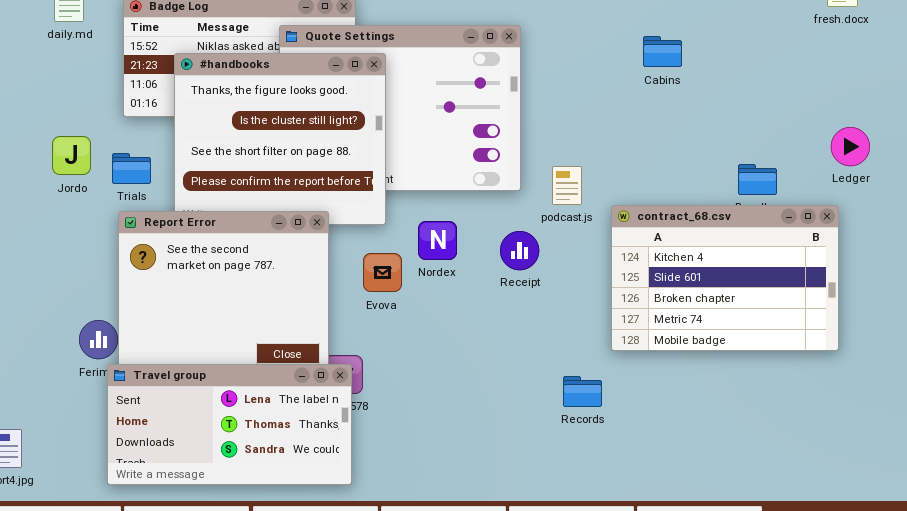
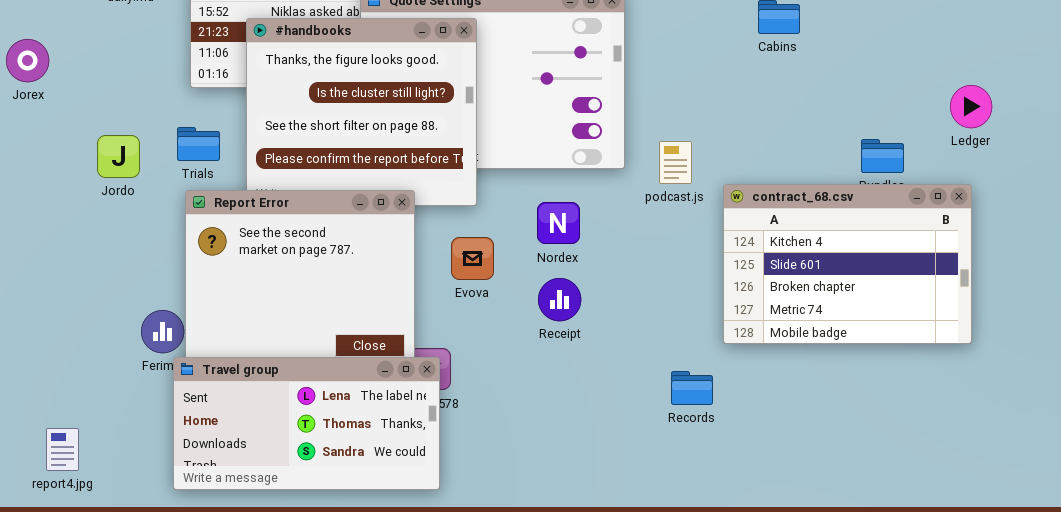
Ledger: [831,127,870,166] -> [950,85,992,128], moved
Jordo: [52,136,91,175] -> [97,135,140,178], moved
Nordex: [418,221,457,260] -> [537,202,580,244], moved
Receipt: [500,231,539,270] -> [538,278,581,321], moved

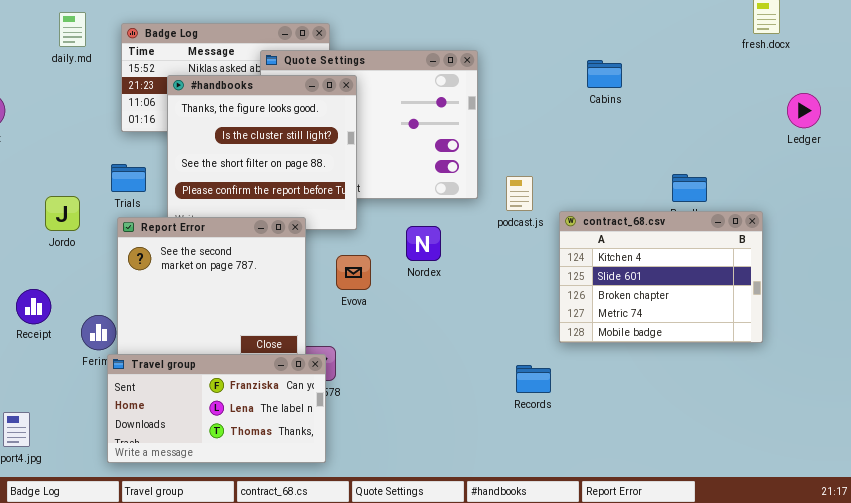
Ledger: [950,85,992,128] -> [787,93,821,128], moved
Jordo: [97,135,140,178] -> [45,196,80,231], moved
Receipt: [538,278,581,321] -> [16,289,51,324], moved
Travel group: [173,357,440,490] -> [107,354,326,463], scrolled up 1 row

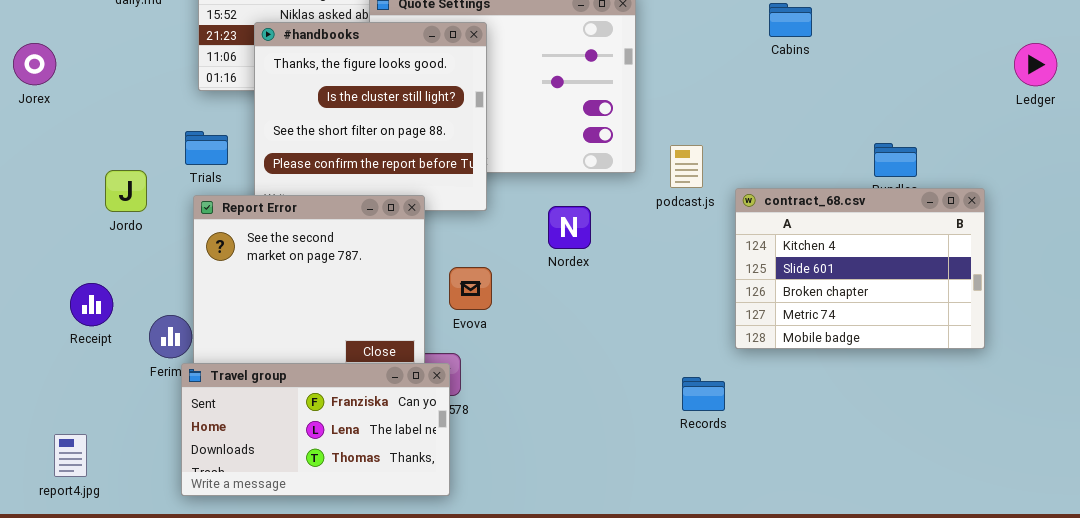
Evova: [336,255,371,290] -> [449,267,492,310], moved

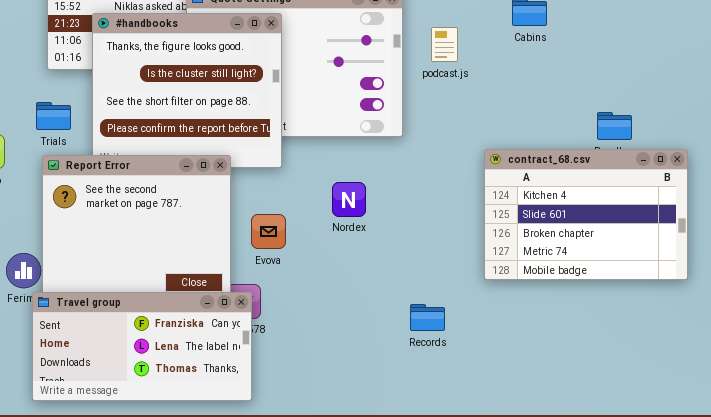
podcast.js: [670,145,703,188] -> [431,27,458,62], moved
Nordex: [548,206,591,249] -> [332,182,366,217], moved
Records: [682,377,725,411] -> [410,304,445,331], moved

